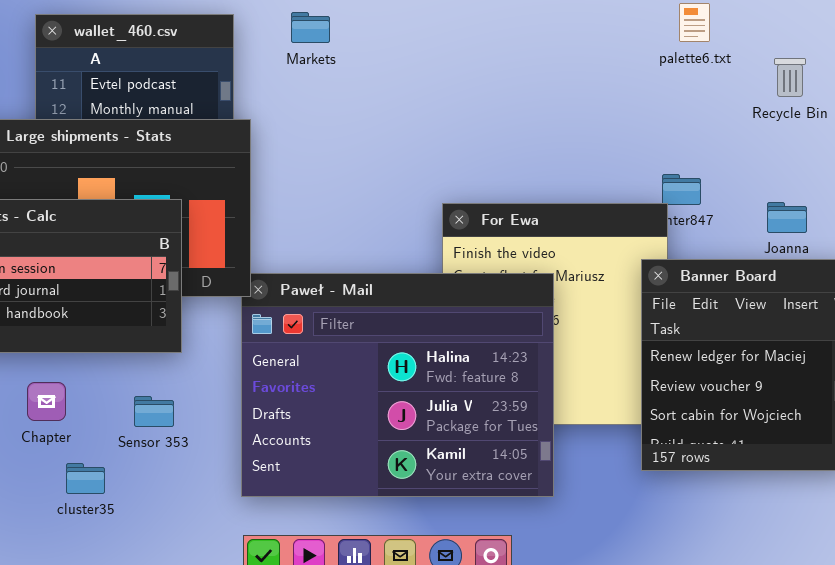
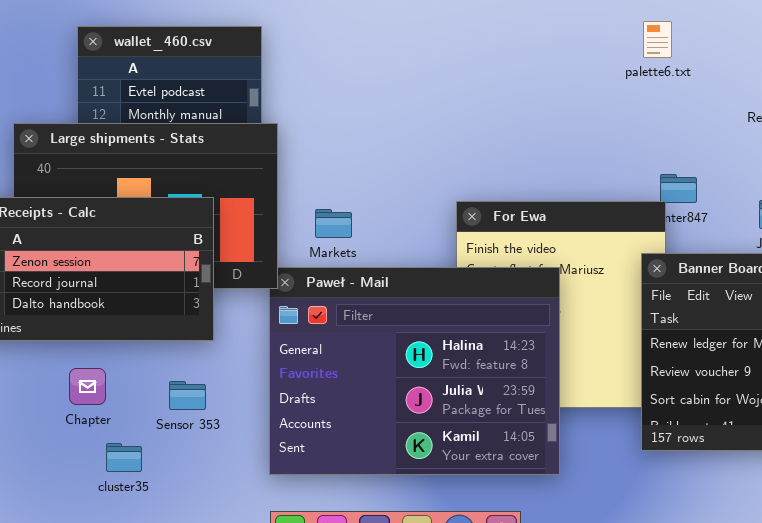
palette6.txt: [679,3,710,42] -> [643,21,672,58], moved
Markets: [291,12,330,43] -> [315,209,352,238], moved

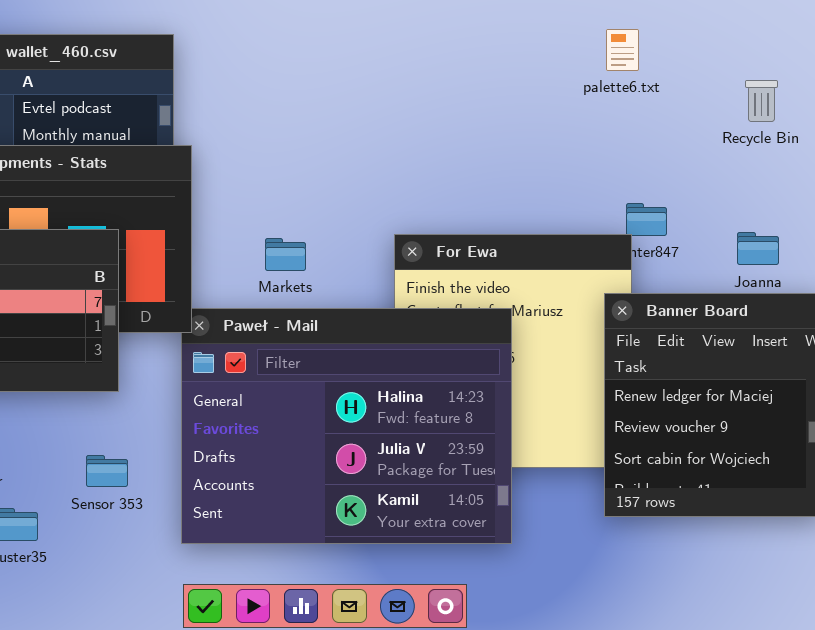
Markets: [315,209,352,238] -> [265,238,306,271], moved
Sensor 353: [169,381,206,410] -> [86,455,128,487], moved

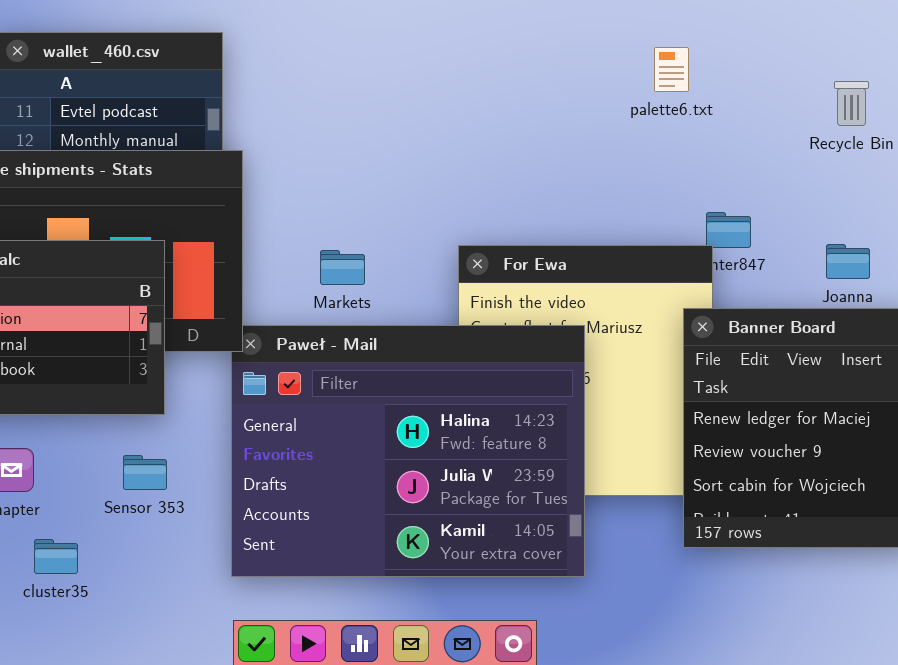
palette6.txt: [606,29,639,71] -> [654,47,689,92], moved
Sensor 353: [86,455,128,487] -> [123,455,167,490], moved

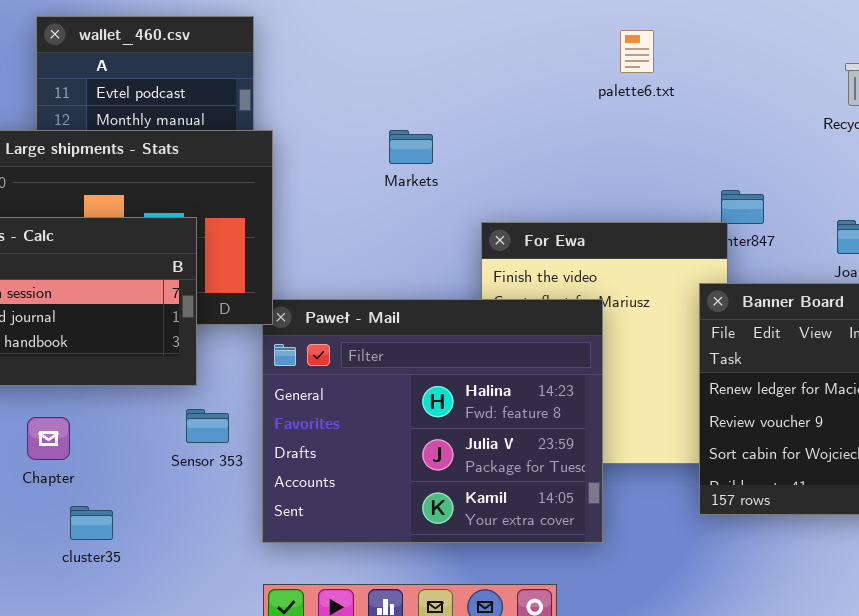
palette6.txt: [654,47,689,92] -> [620,30,654,73], moved
Markets: [320,250,365,285] -> [389,130,433,164], moved
Sensor 353: [123,455,167,490] -> [186,409,229,443], moved

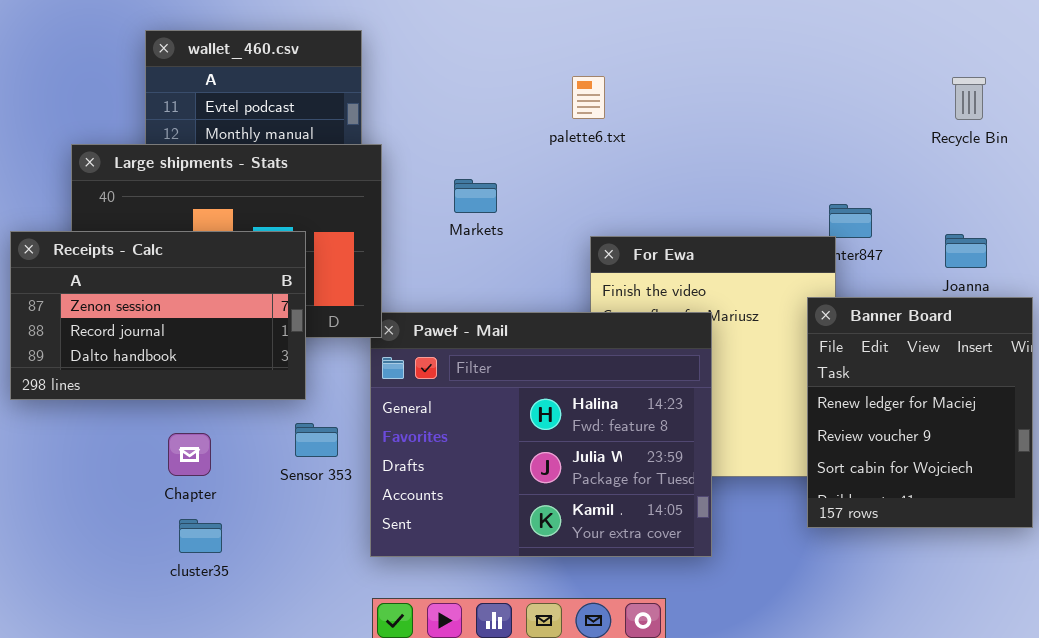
palette6.txt: [620,30,654,73] -> [572,76,605,119], moved
Markets: [389,130,433,164] -> [454,179,497,213], moved
Chapter: [27,417,70,460] -> [168,433,211,476], moved

